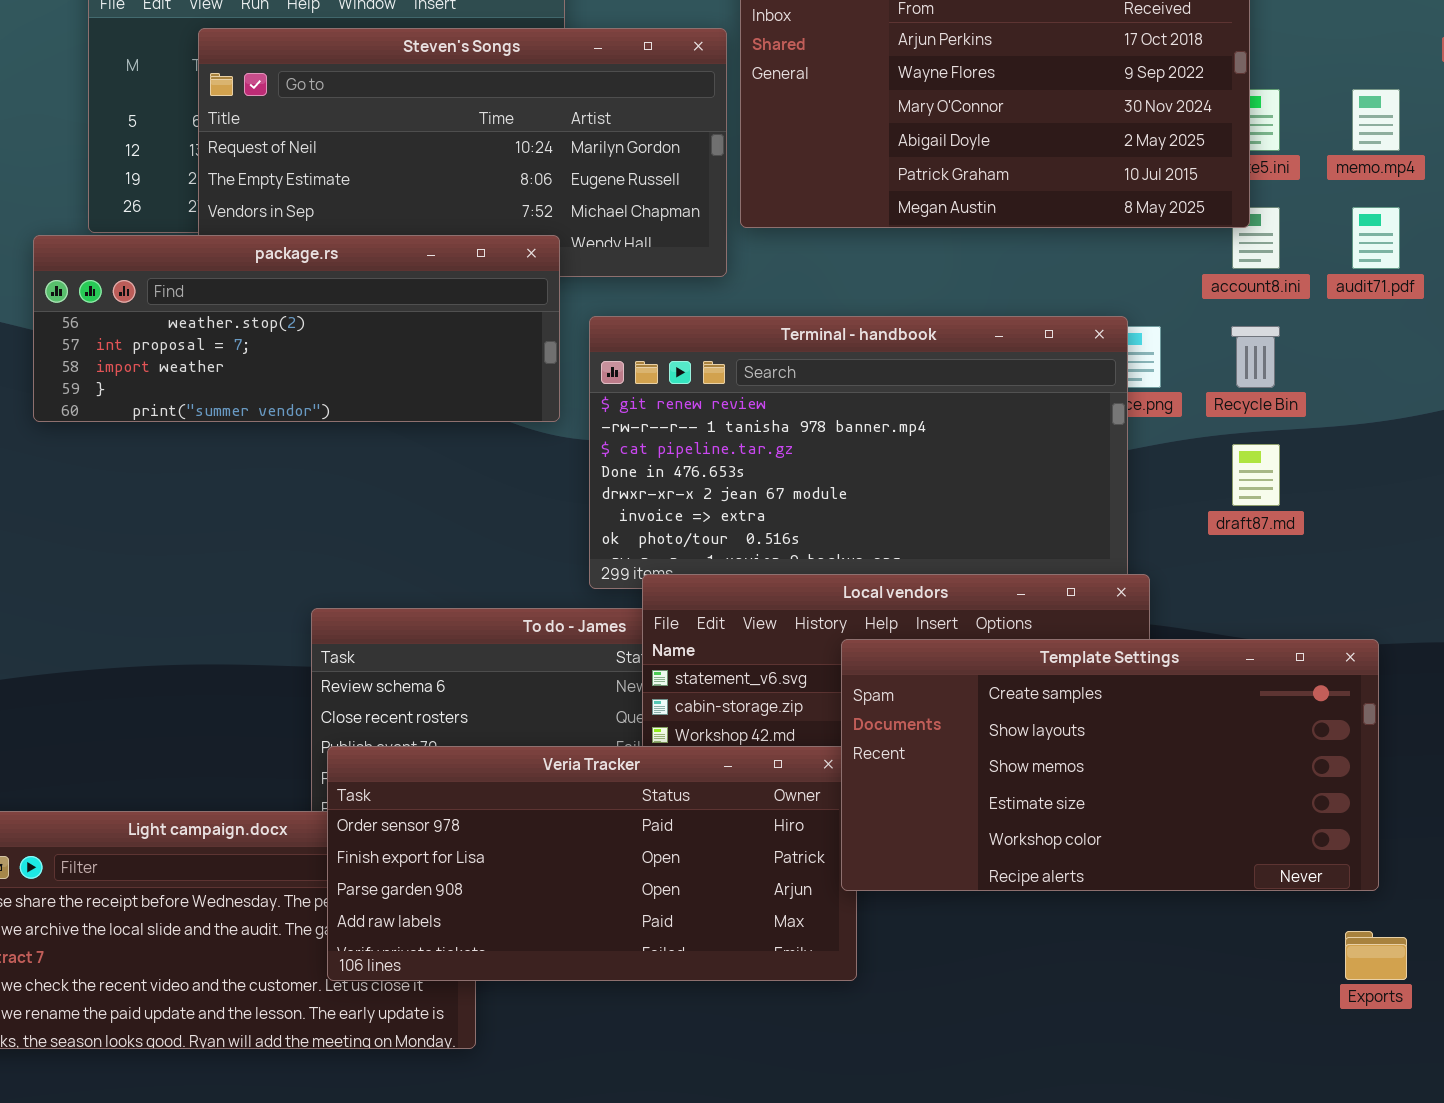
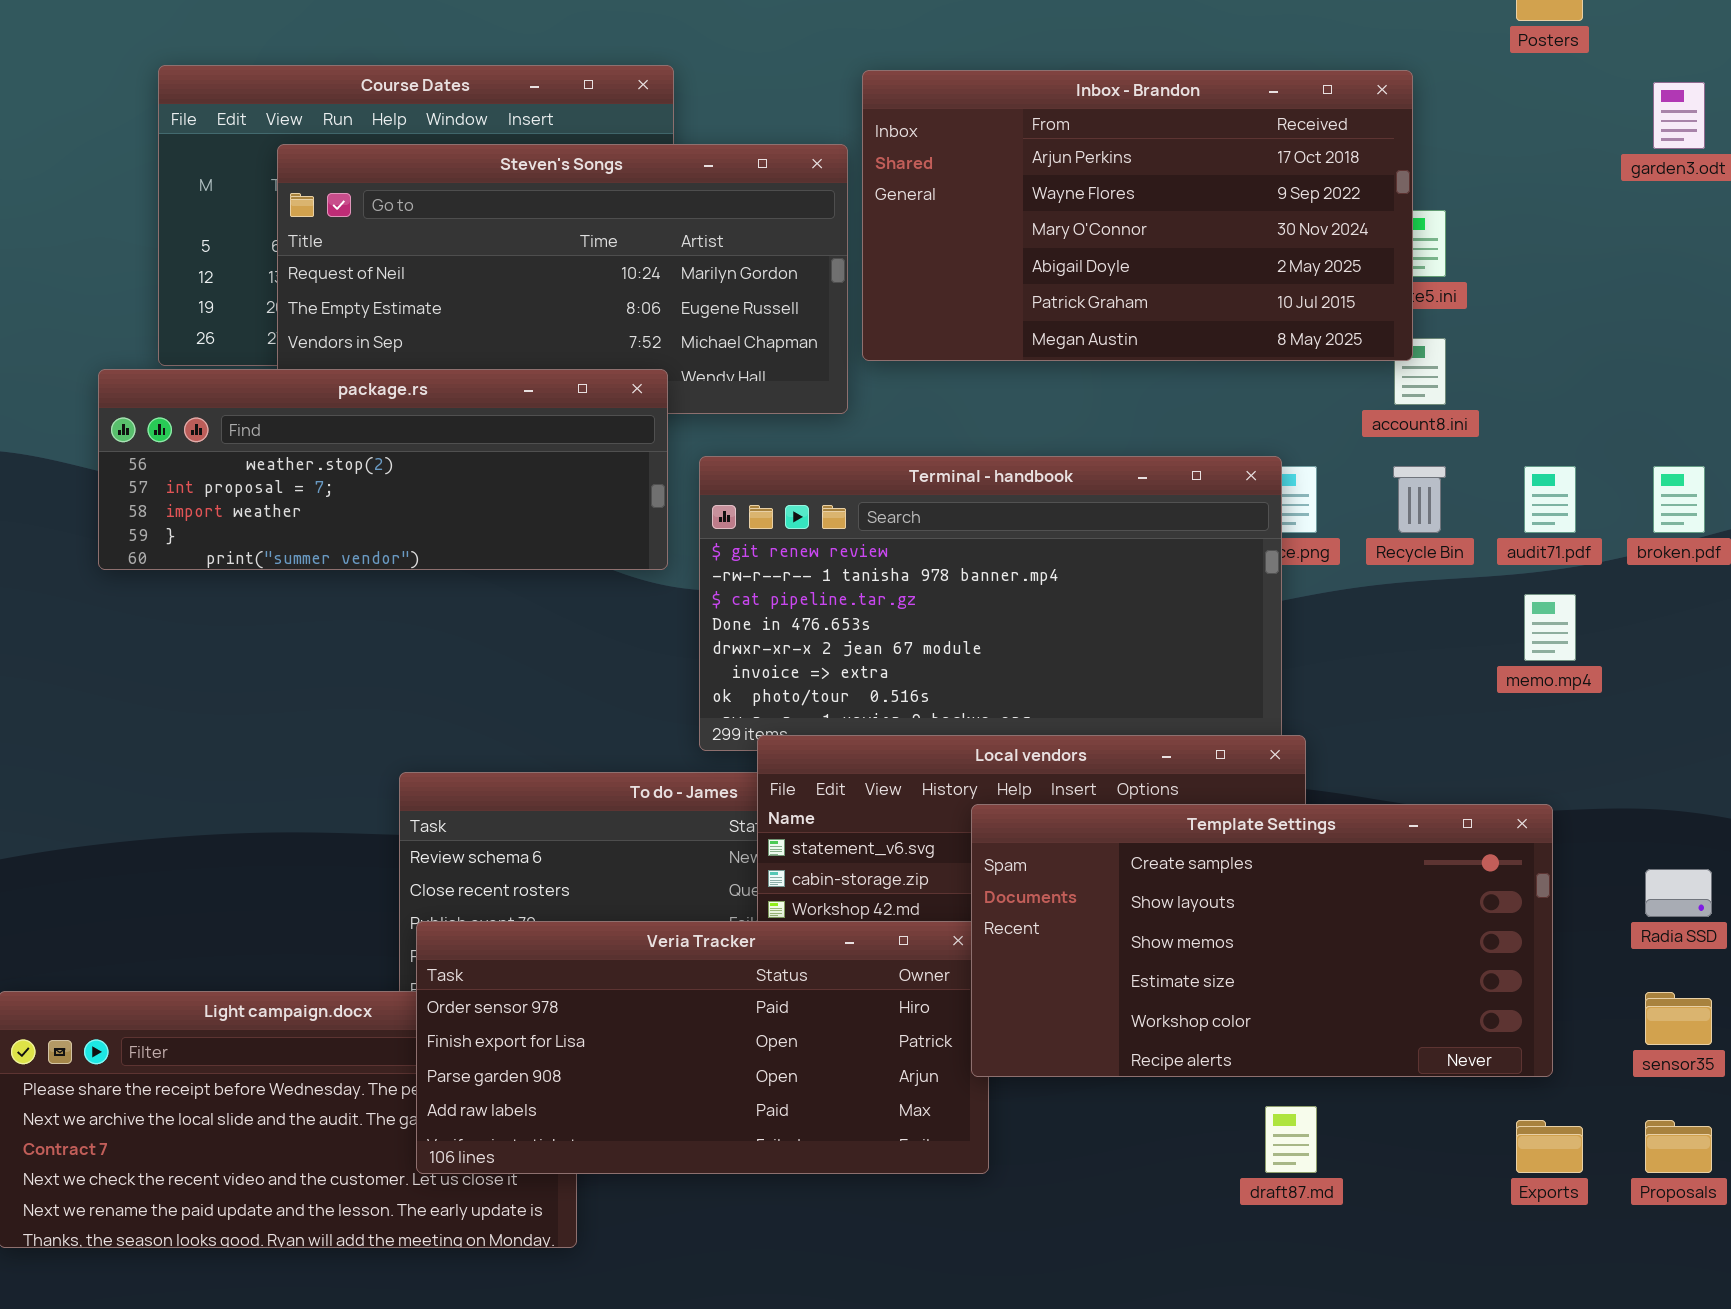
memo.mp4: [1352,89,1400,151] -> [1524,594,1576,661], moved
audit71.pdf: [1352,207,1400,269] -> [1524,466,1576,533], moved
draft87.md: [1232,444,1280,506] -> [1265,1106,1317,1173], moved

